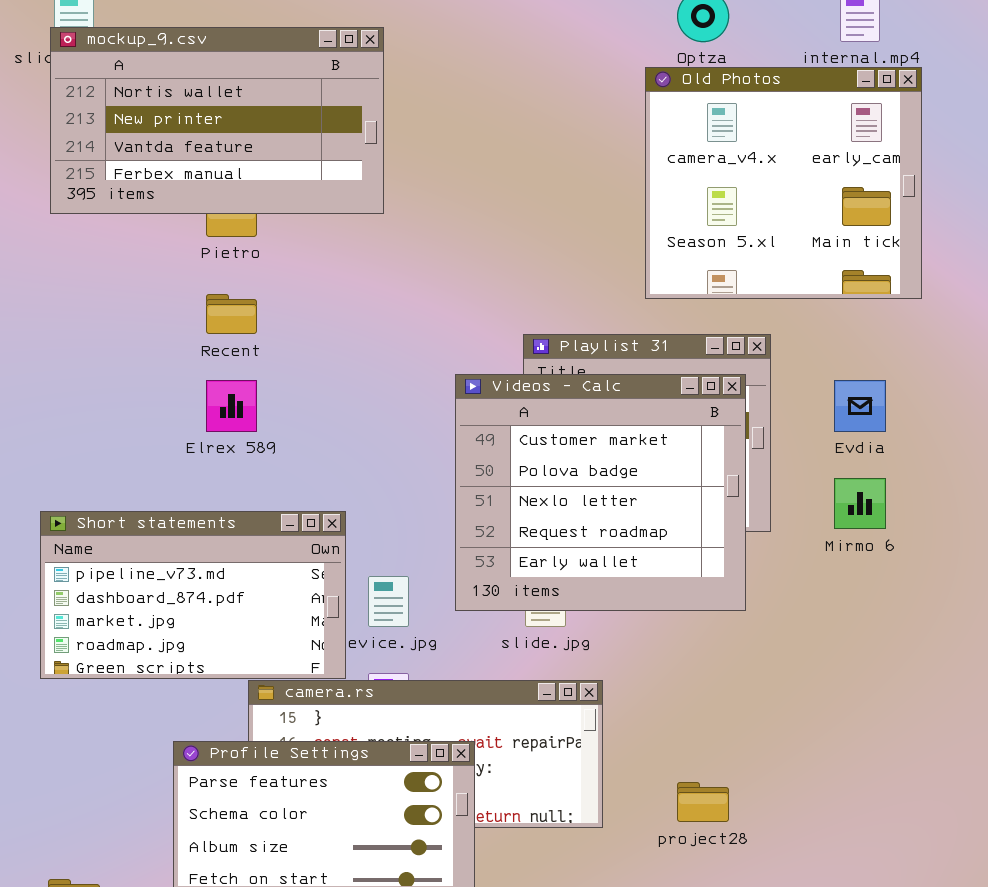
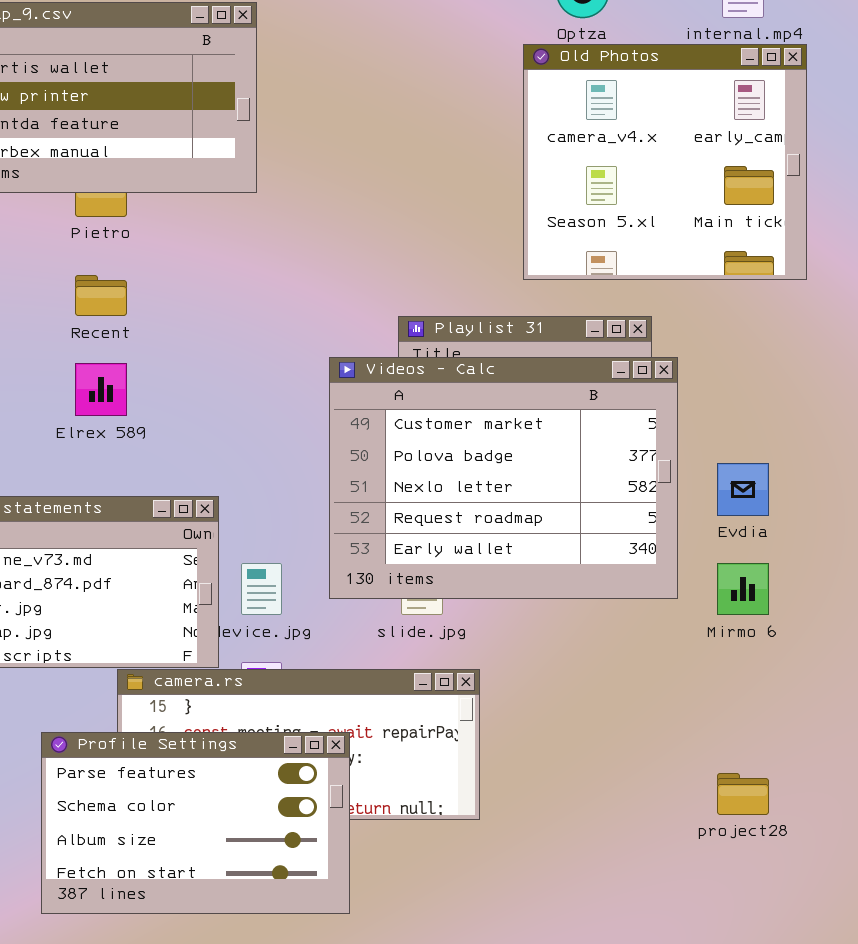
Videos - Calc: [455,374,746,611] -> [329,357,678,599], resized
Evdia: [834,380,886,432] -> [717,463,769,516], moved
Mirmo 6: [834,478,886,529] -> [717,563,769,615], moved
project28: [677,782,729,822] -> [717,773,769,815], moved

